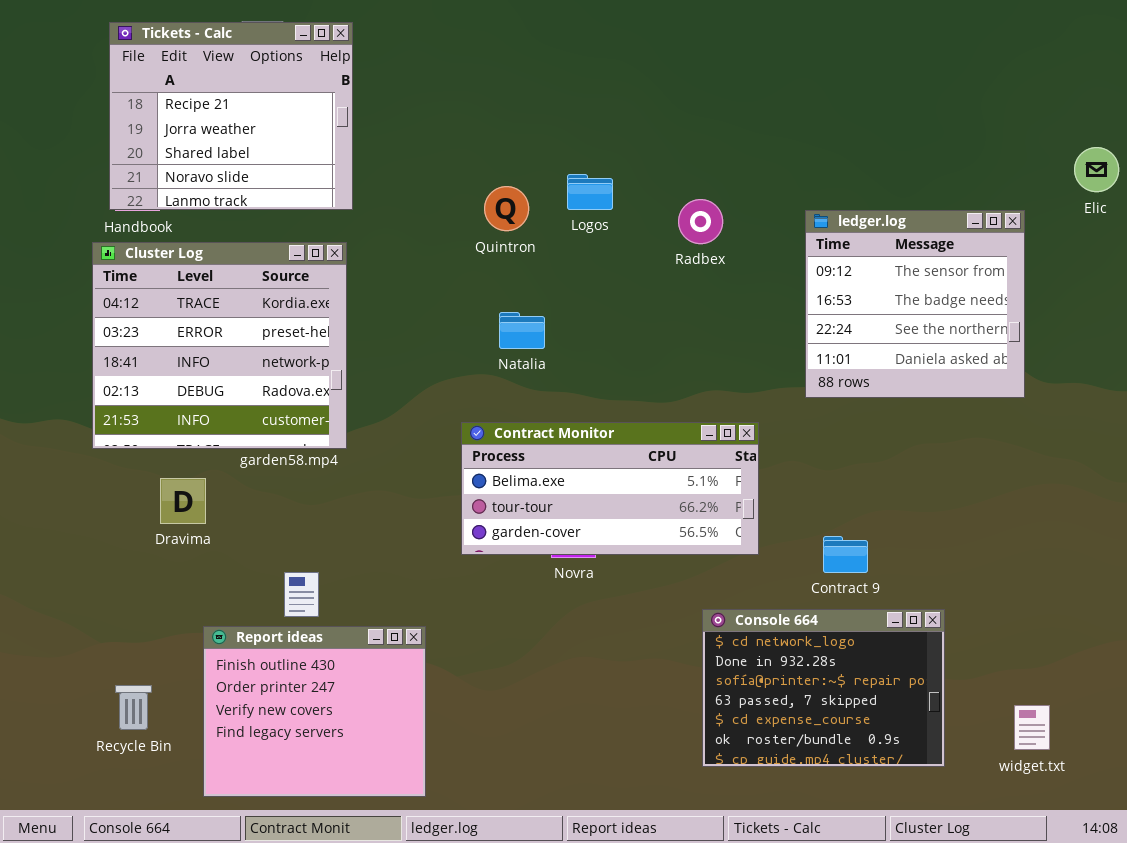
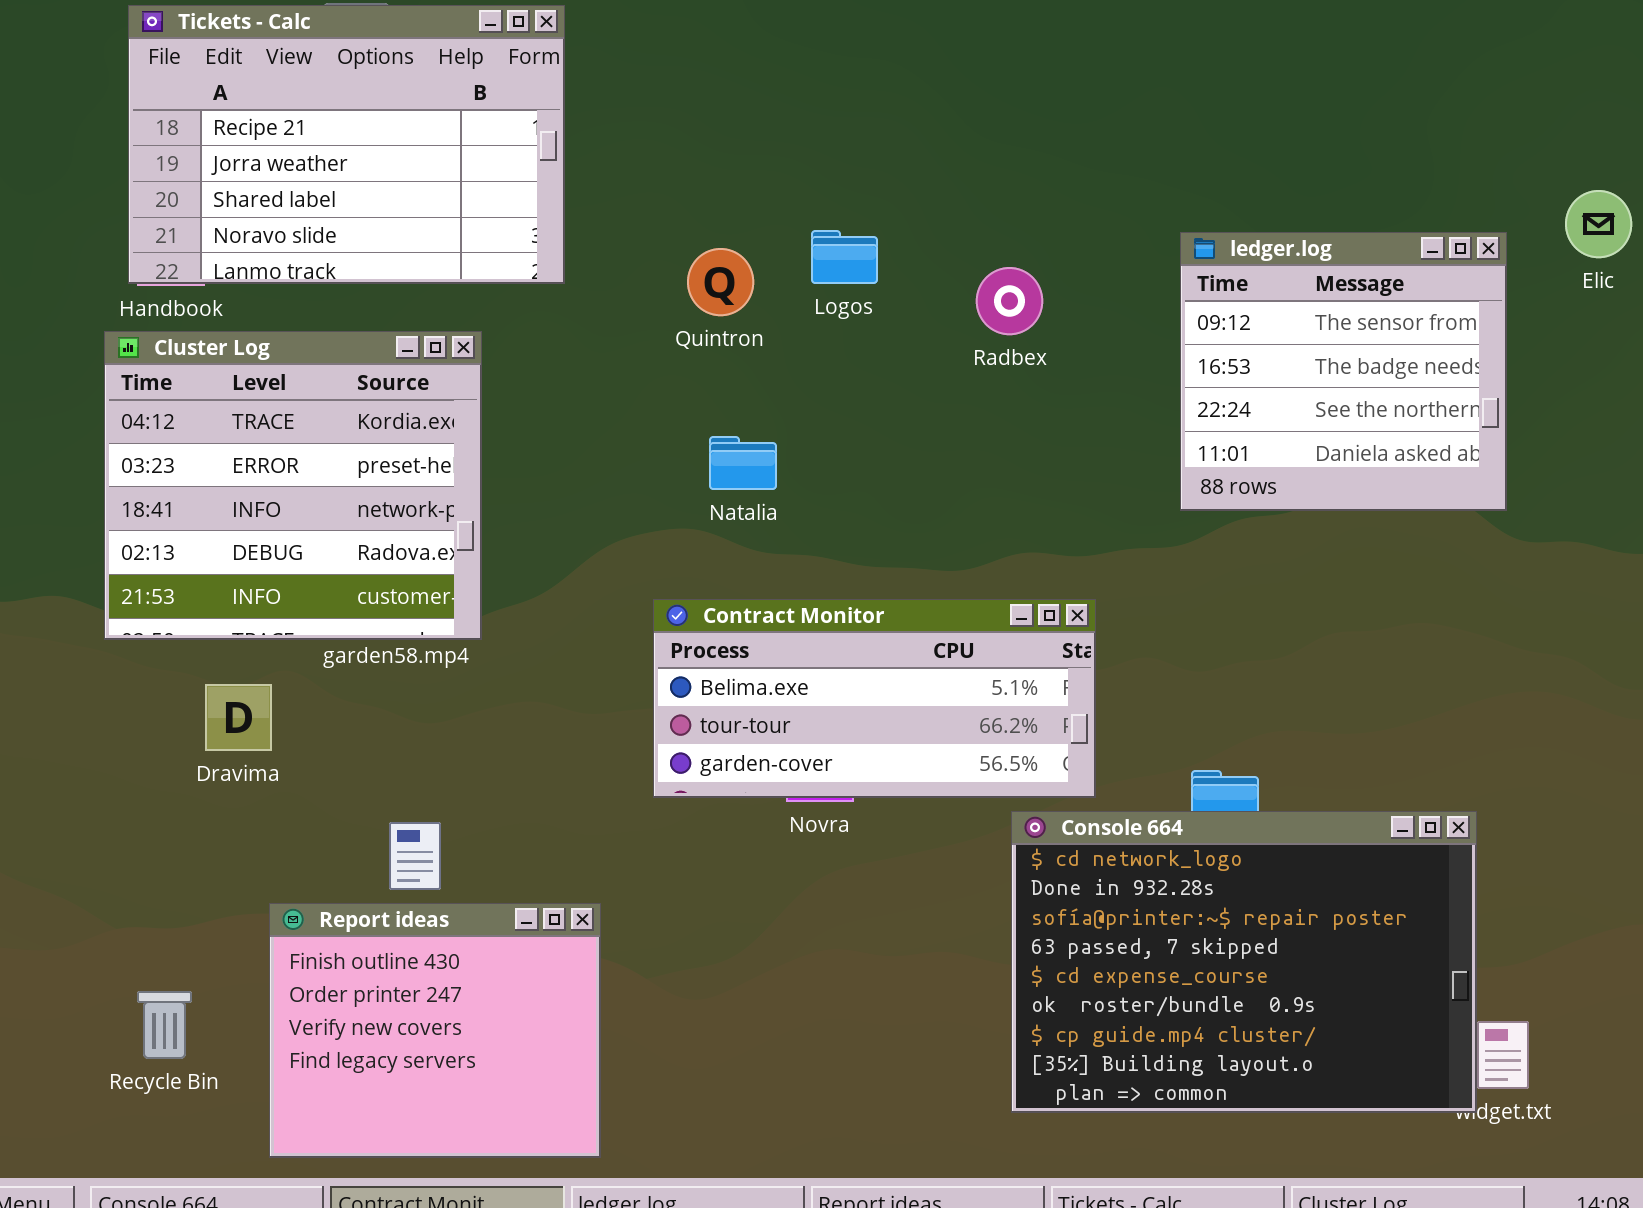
Tickets - Calc: [109,22,353,210] -> [128,5,565,284], resized
ledger.log: [805,210,1025,398] -> [1180,232,1507,511], moved
Console 664: [702,609,945,767] -> [1011,811,1477,1113], resized

